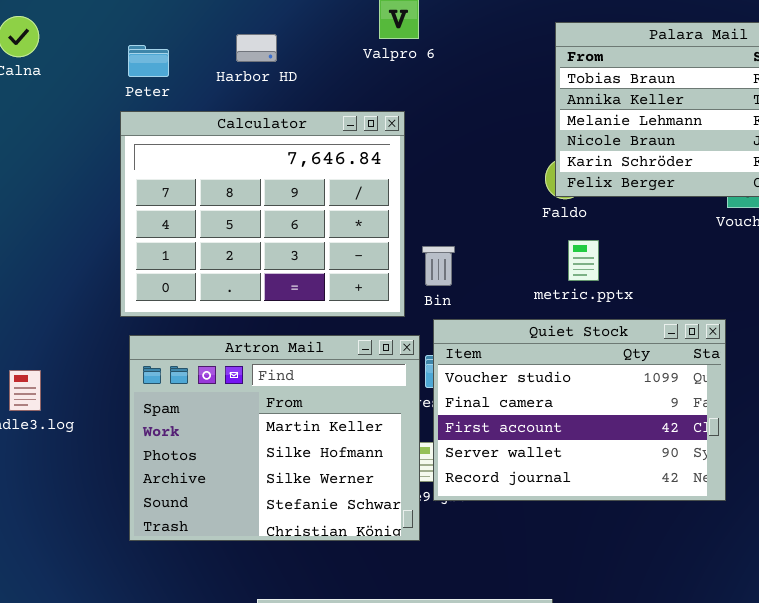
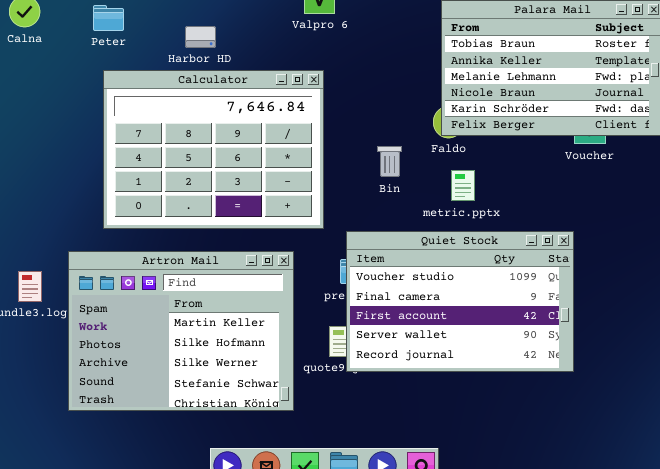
Harbor HD: [236,34,277,62] -> [185,26,216,48], moved
Peter: [128,45,169,77] -> [93,5,124,31], moved
Bin: [422,246,455,286] -> [377,146,402,177], moved
Artron Mail: [129,335,420,541] -> [68,251,294,411], moved

